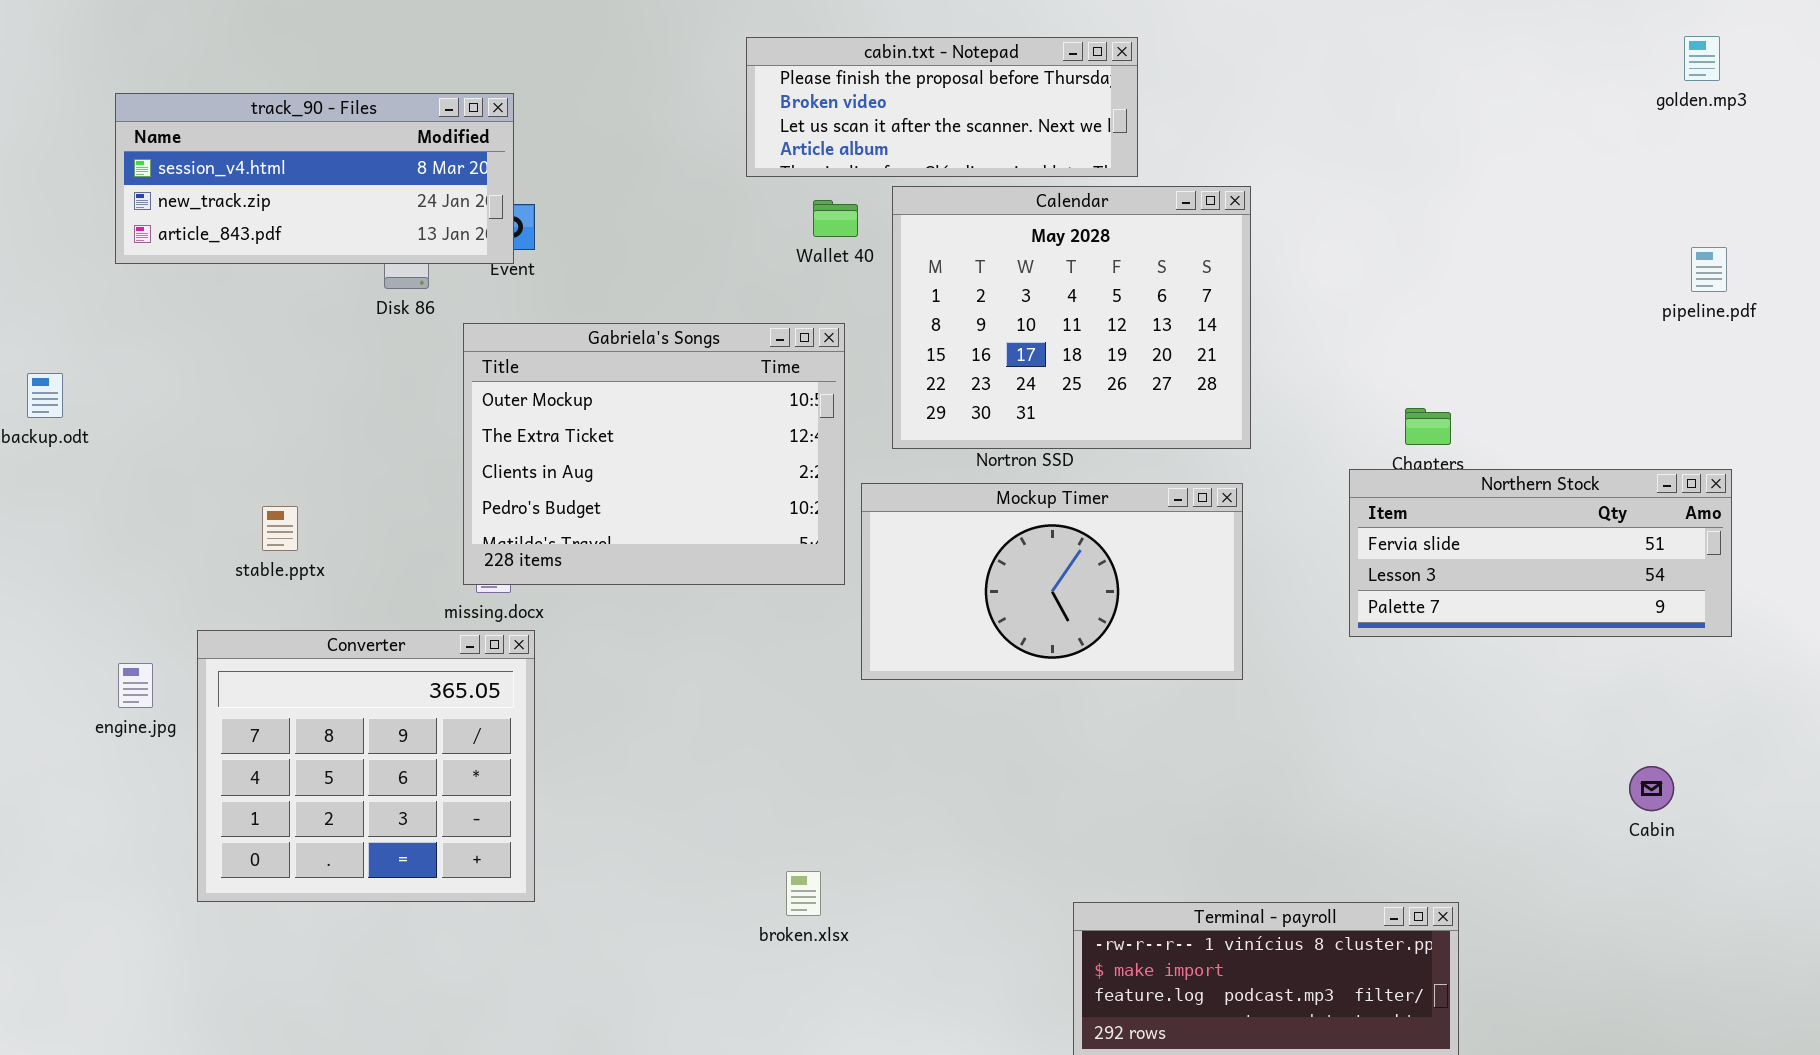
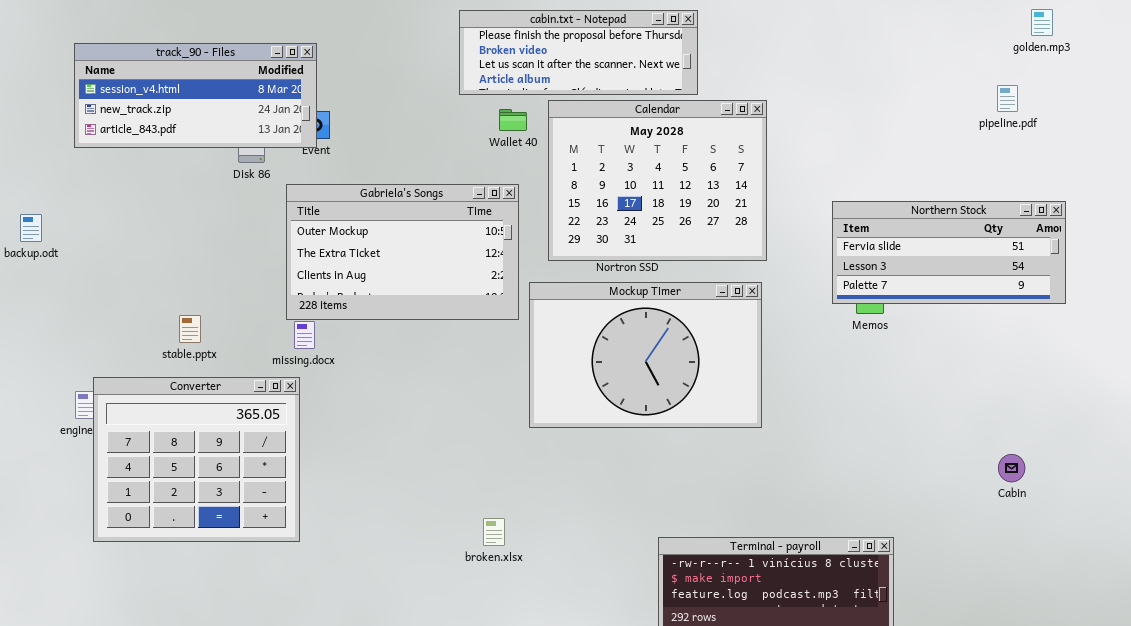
pipeline.pdf: [1691,247,1727,292] -> [997,85,1018,112], moved
Gabriela's Songs: [463,323,845,585] -> [286,184,519,320], resized
Northern Stock: [1349,469,1732,637] -> [832,201,1066,304], moved
Mockup Timer: [861,483,1243,680] -> [529,282,762,428], resized
stable.pptx: [262,506,298,551] -> [179,315,201,343], moved
Converter: [197,630,535,902] -> [93,377,300,542], moved

